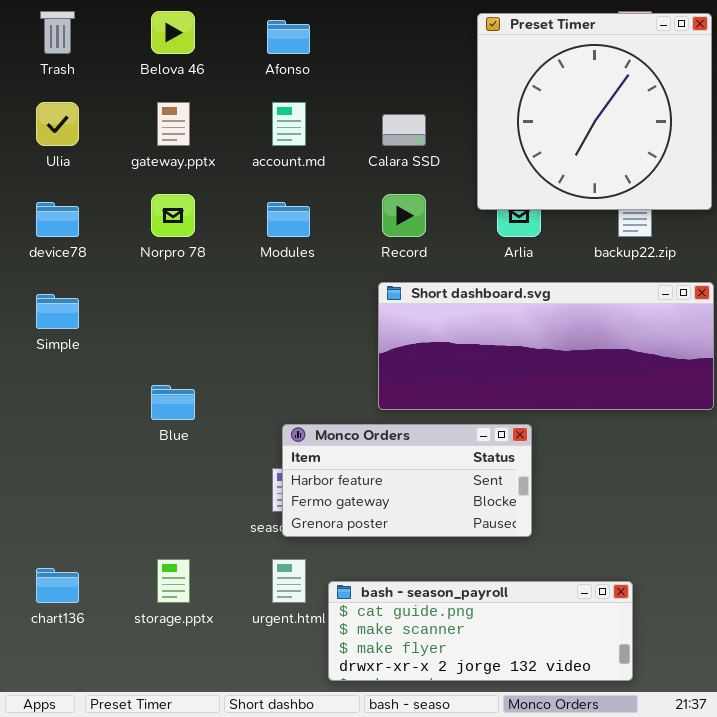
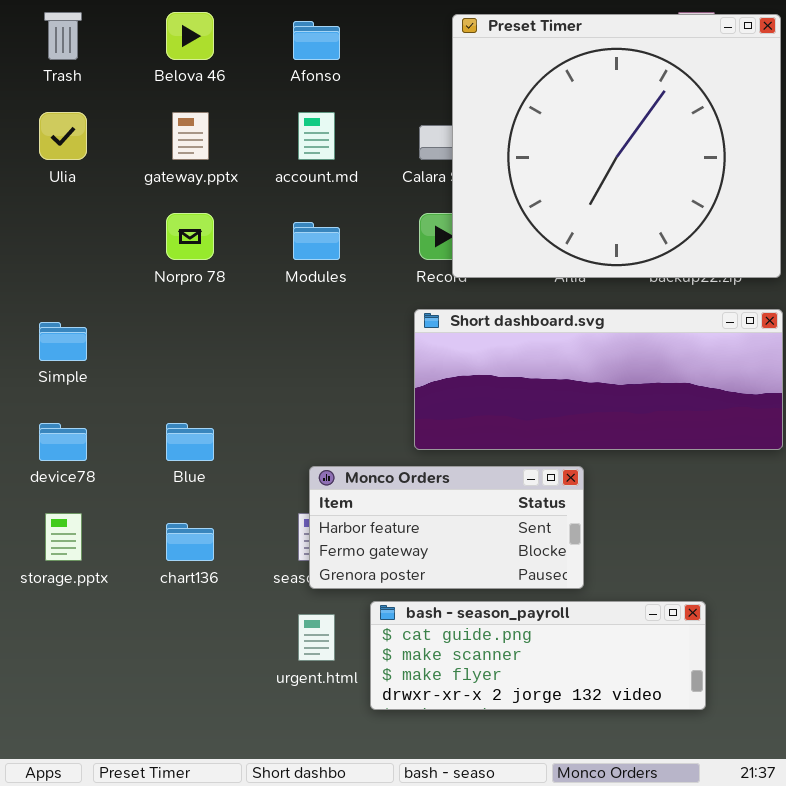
Preset Timer: [477,13,712,210] -> [452,14,781,278], resized
device78: [36,202,79,237] -> [39,423,87,461], moved
storage.pptx: [157,559,190,603] -> [45,513,82,561], moved
chart136: [36,568,79,603] -> [166,523,214,561], moved
bash - season_payroll: [328,581,633,681] -> [370,601,706,710], moved

